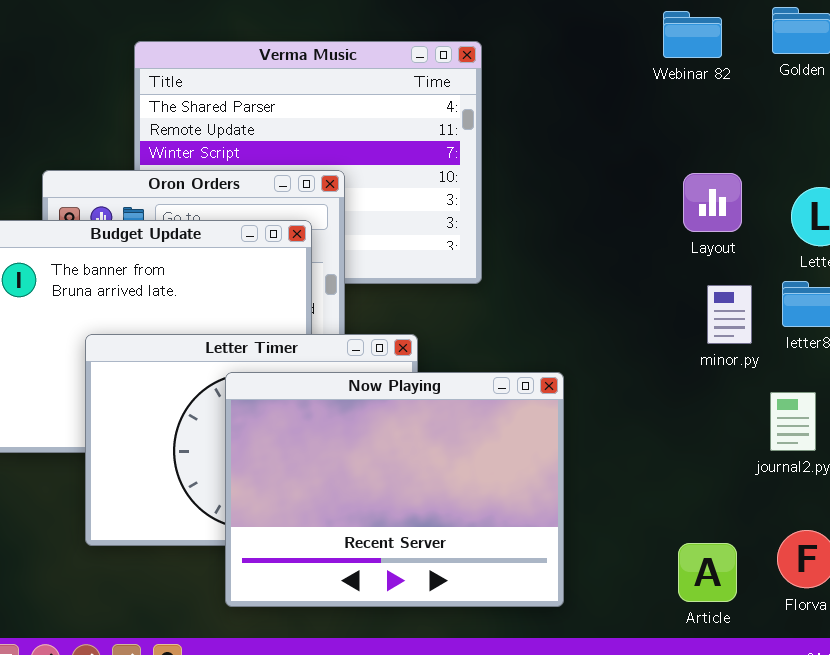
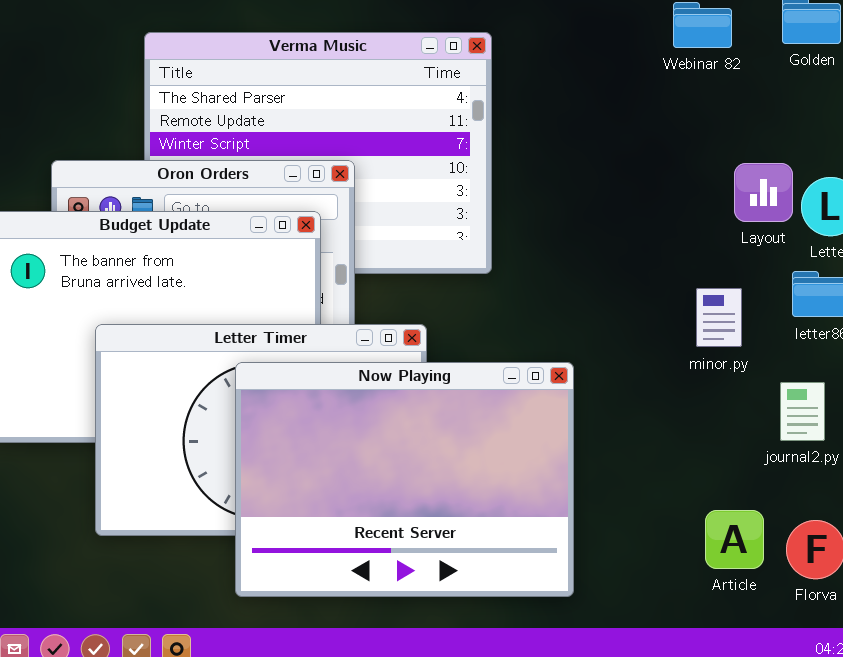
Layout: [683,173,742,232] -> [734,163,793,222], moved
minor.py: [707,285,752,344] -> [696,288,742,347], moved
Article: [678,543,737,602] -> [705,510,764,569], moved

